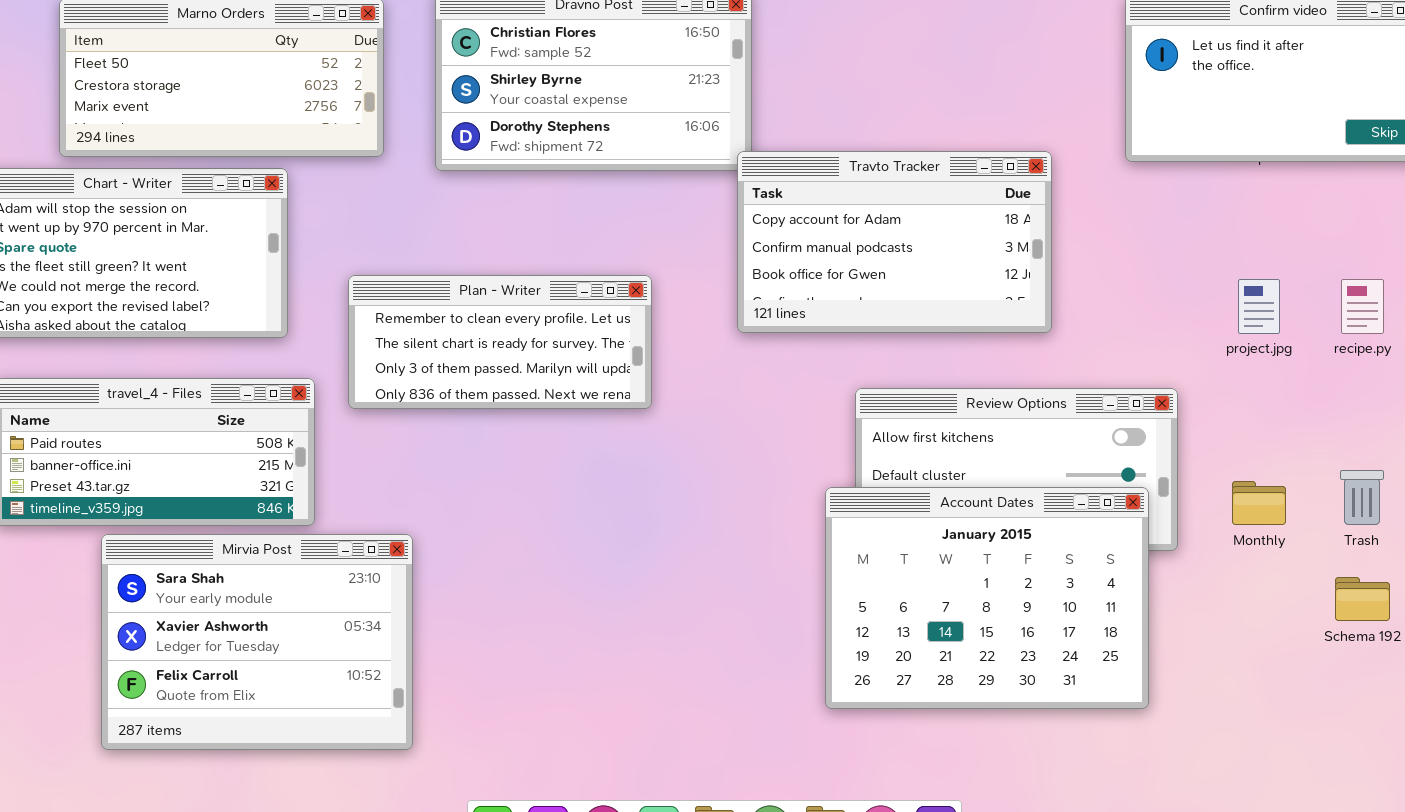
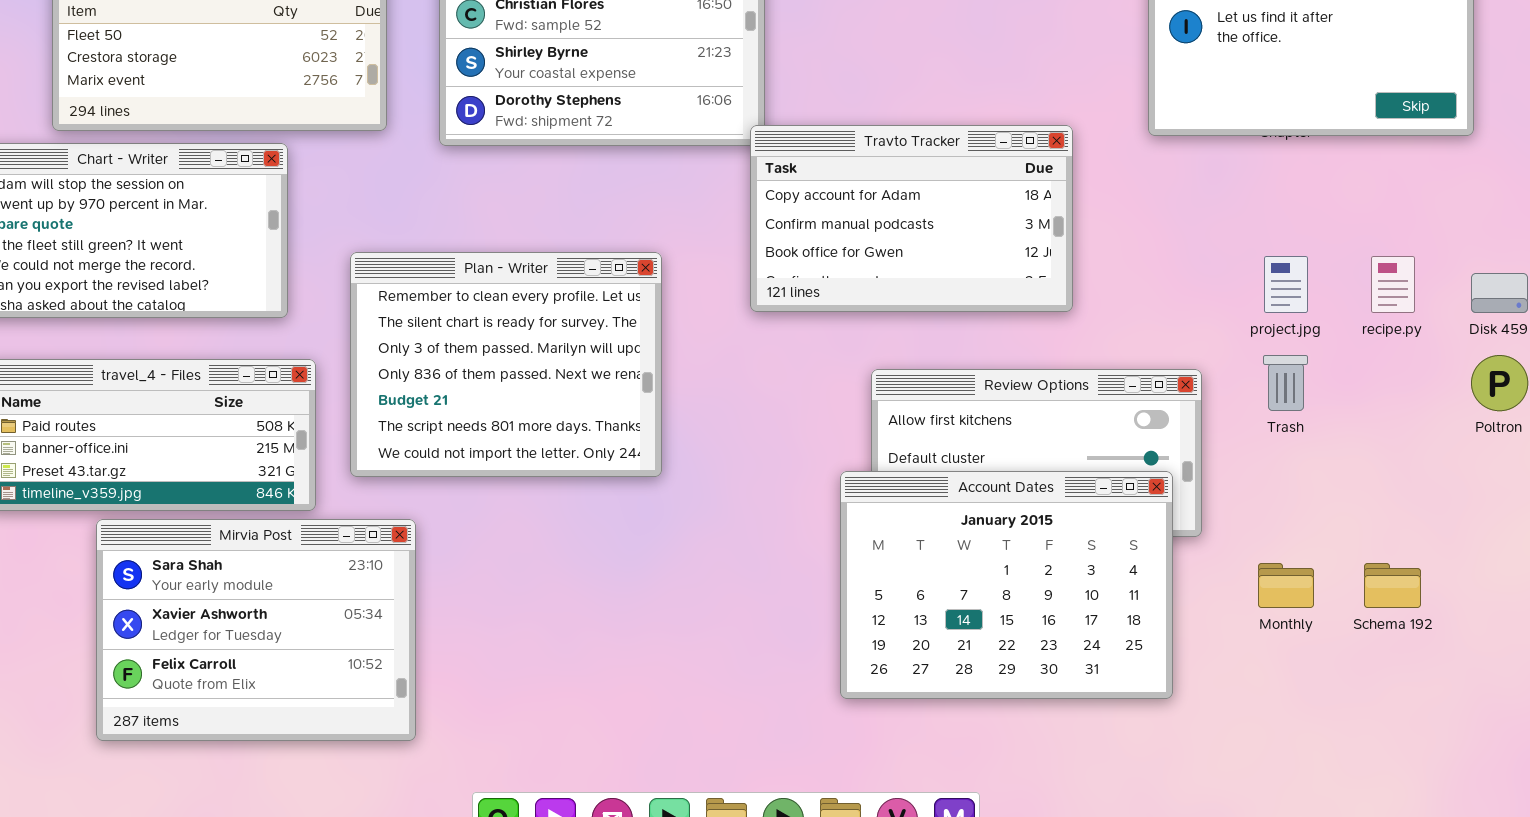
Plan - Writer: [348,275,652,409] -> [350,252,662,477], resized
Trash: [1340,470,1384,525] -> [1263,355,1308,411], moved
Monthly: [1232,481,1286,525] -> [1258,563,1314,608], moved

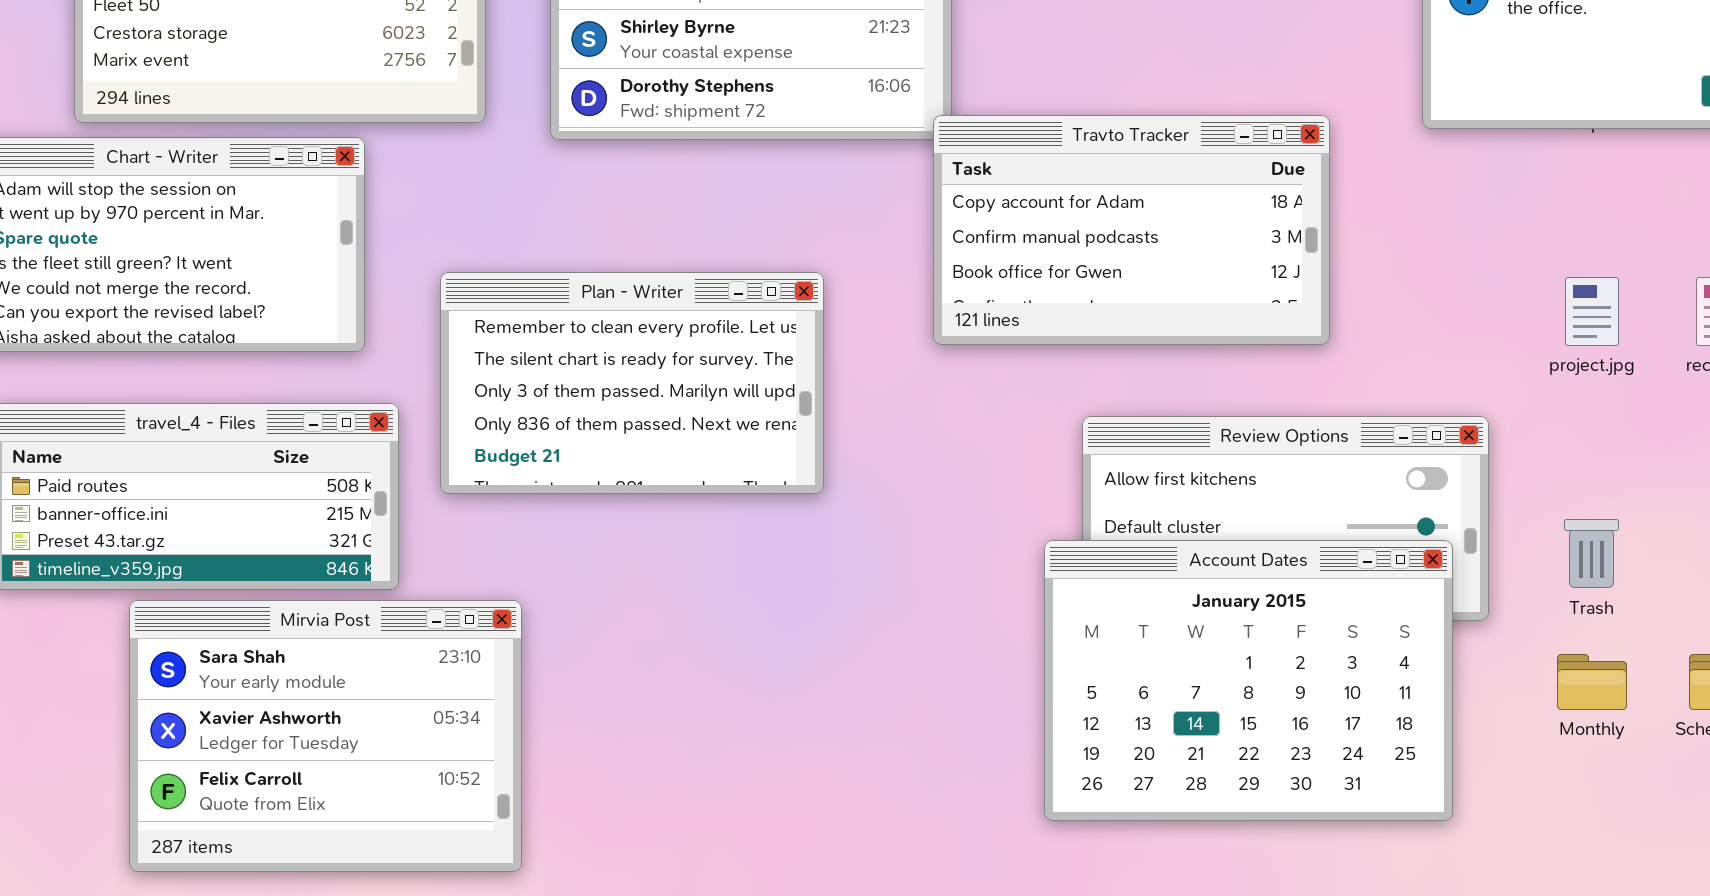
Plan - Writer: [350,252,662,477] -> [440,272,824,494], resized
Trash: [1263,355,1308,411] -> [1564,519,1619,588], moved

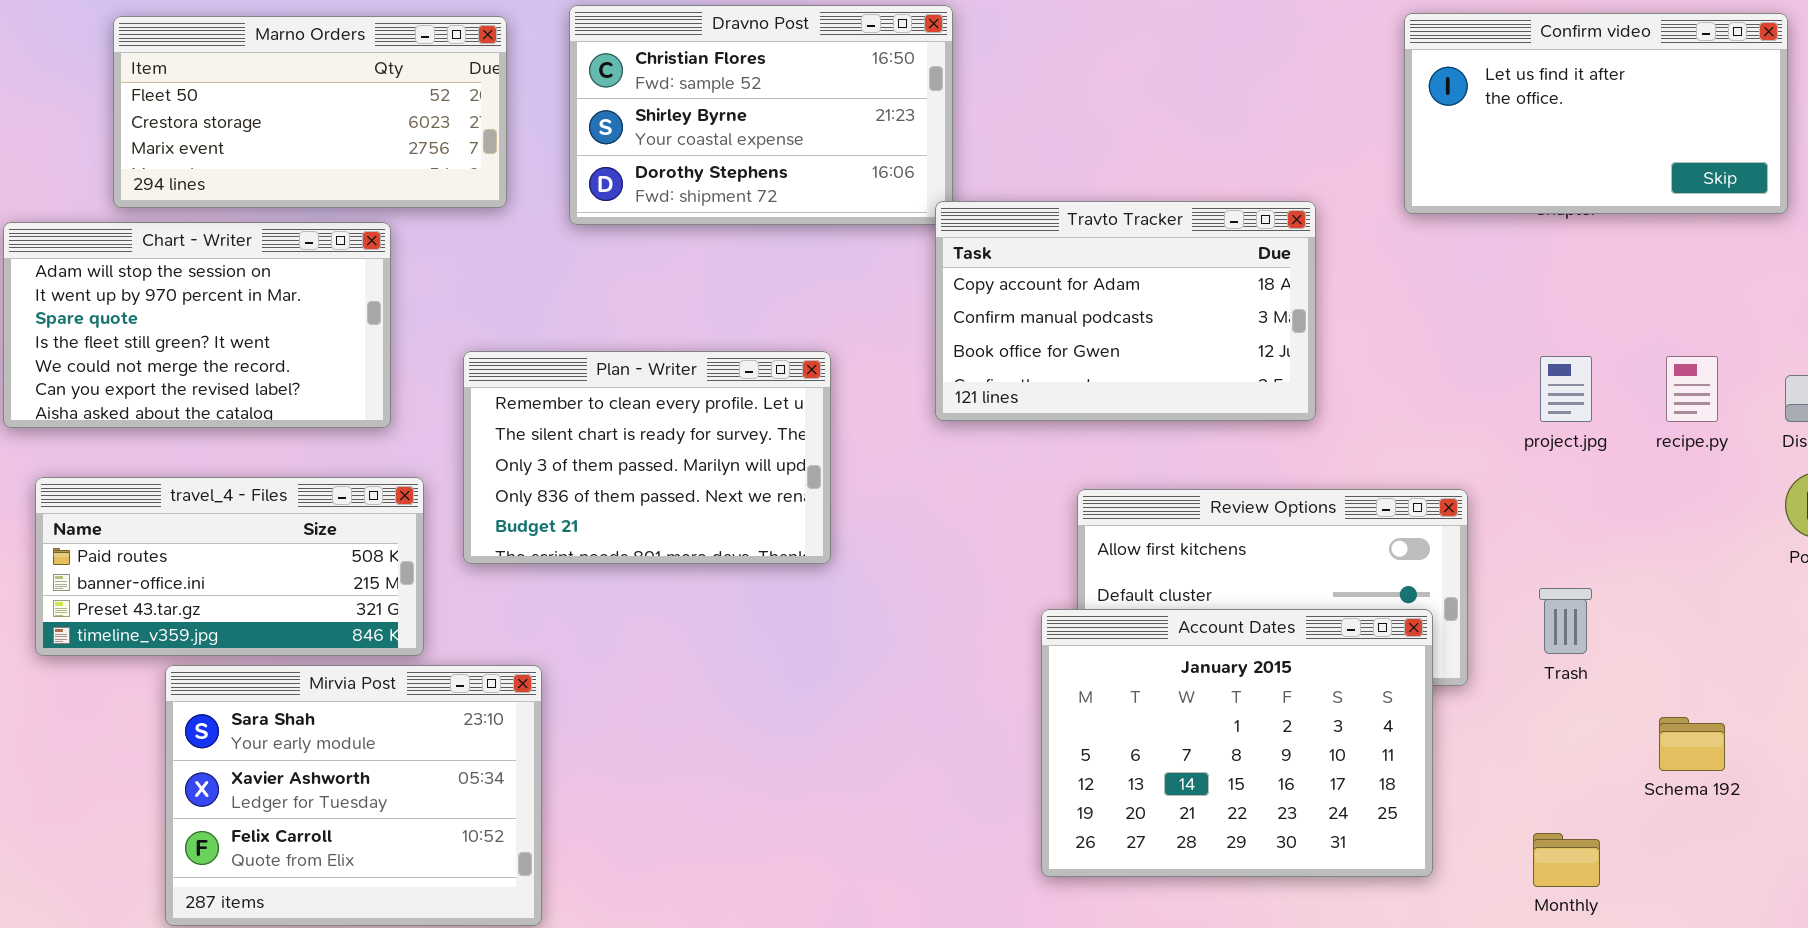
Monthly: [1557,654,1627,710] -> [1533,833,1600,887], moved

